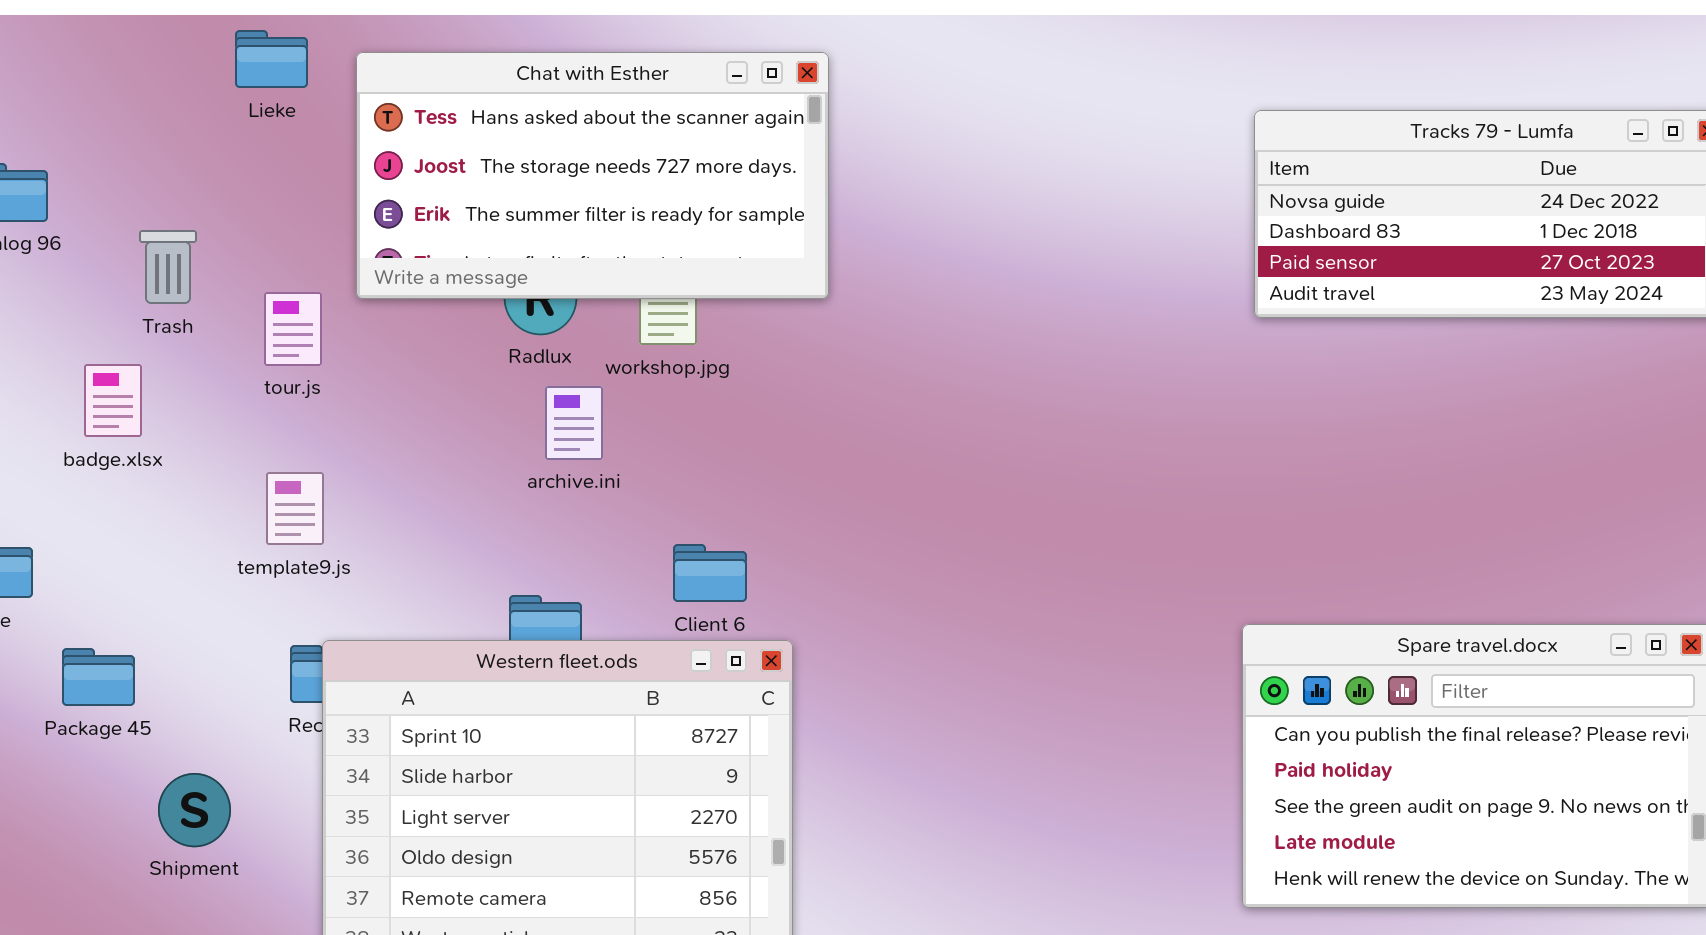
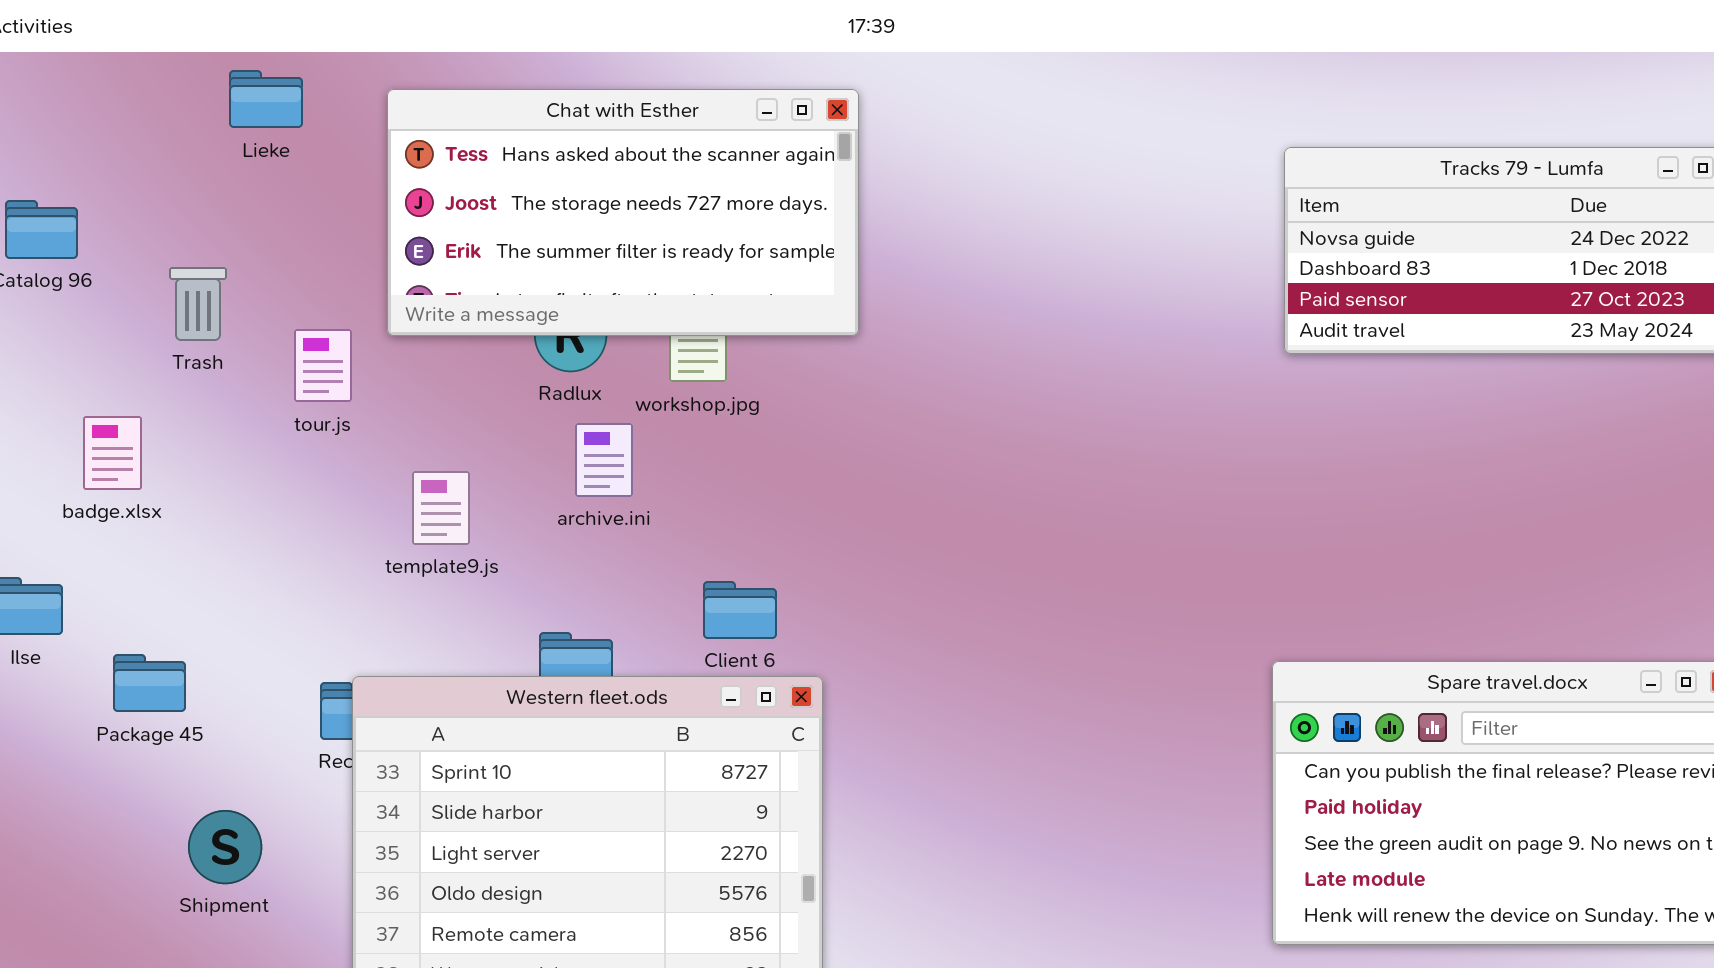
Lieke: [235,30,308,88] -> [229,70,303,128], moved
badge.xlsx: [84,364,142,437] -> [83,416,142,490], moved
template9.js: [266,472,324,545] -> [412,471,470,545], moved
Package 45: [62,648,135,706] -> [113,654,186,712], moved

